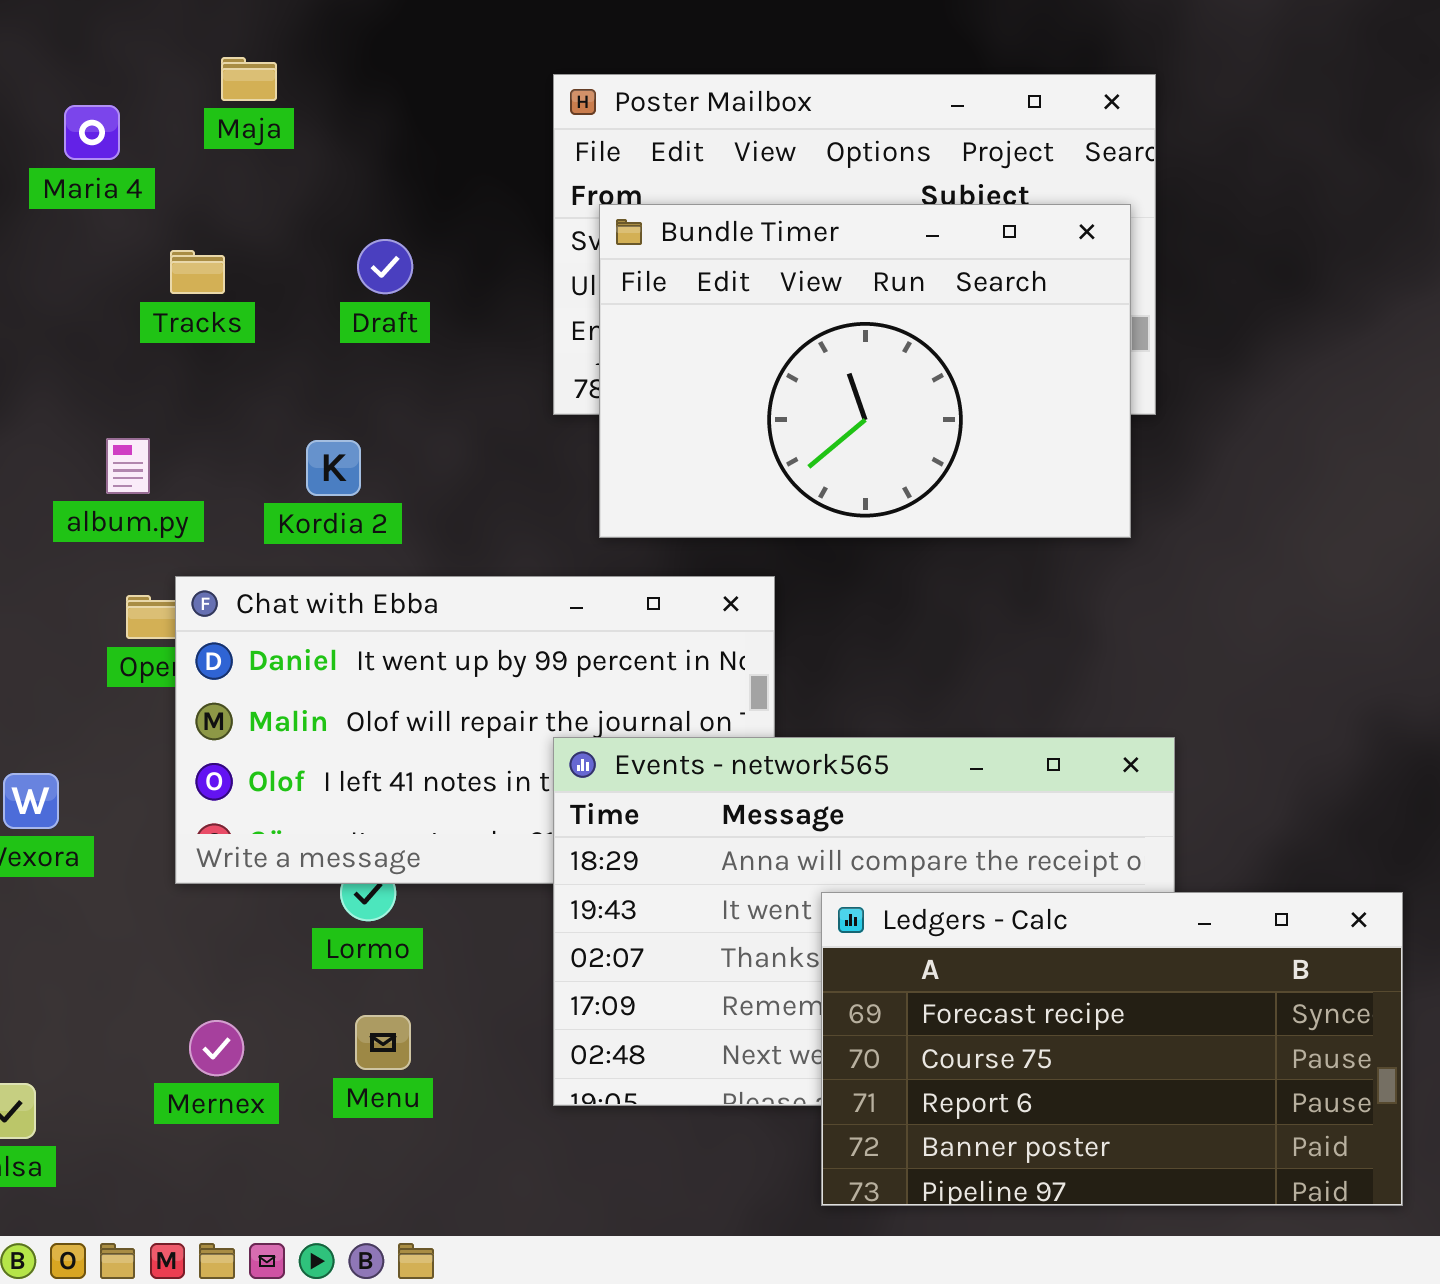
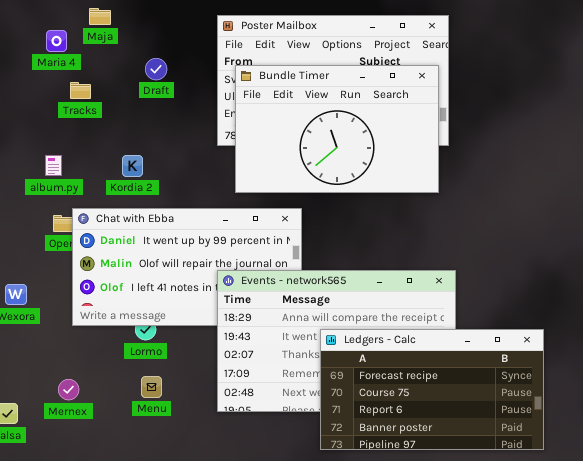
Maria 4: [64,105,120,160] -> [46,30,67,52], moved
Draft: [357,239,413,294] -> [145,58,167,80], moved
Mernex: [189,1020,244,1076] -> [58,379,79,400], moved

